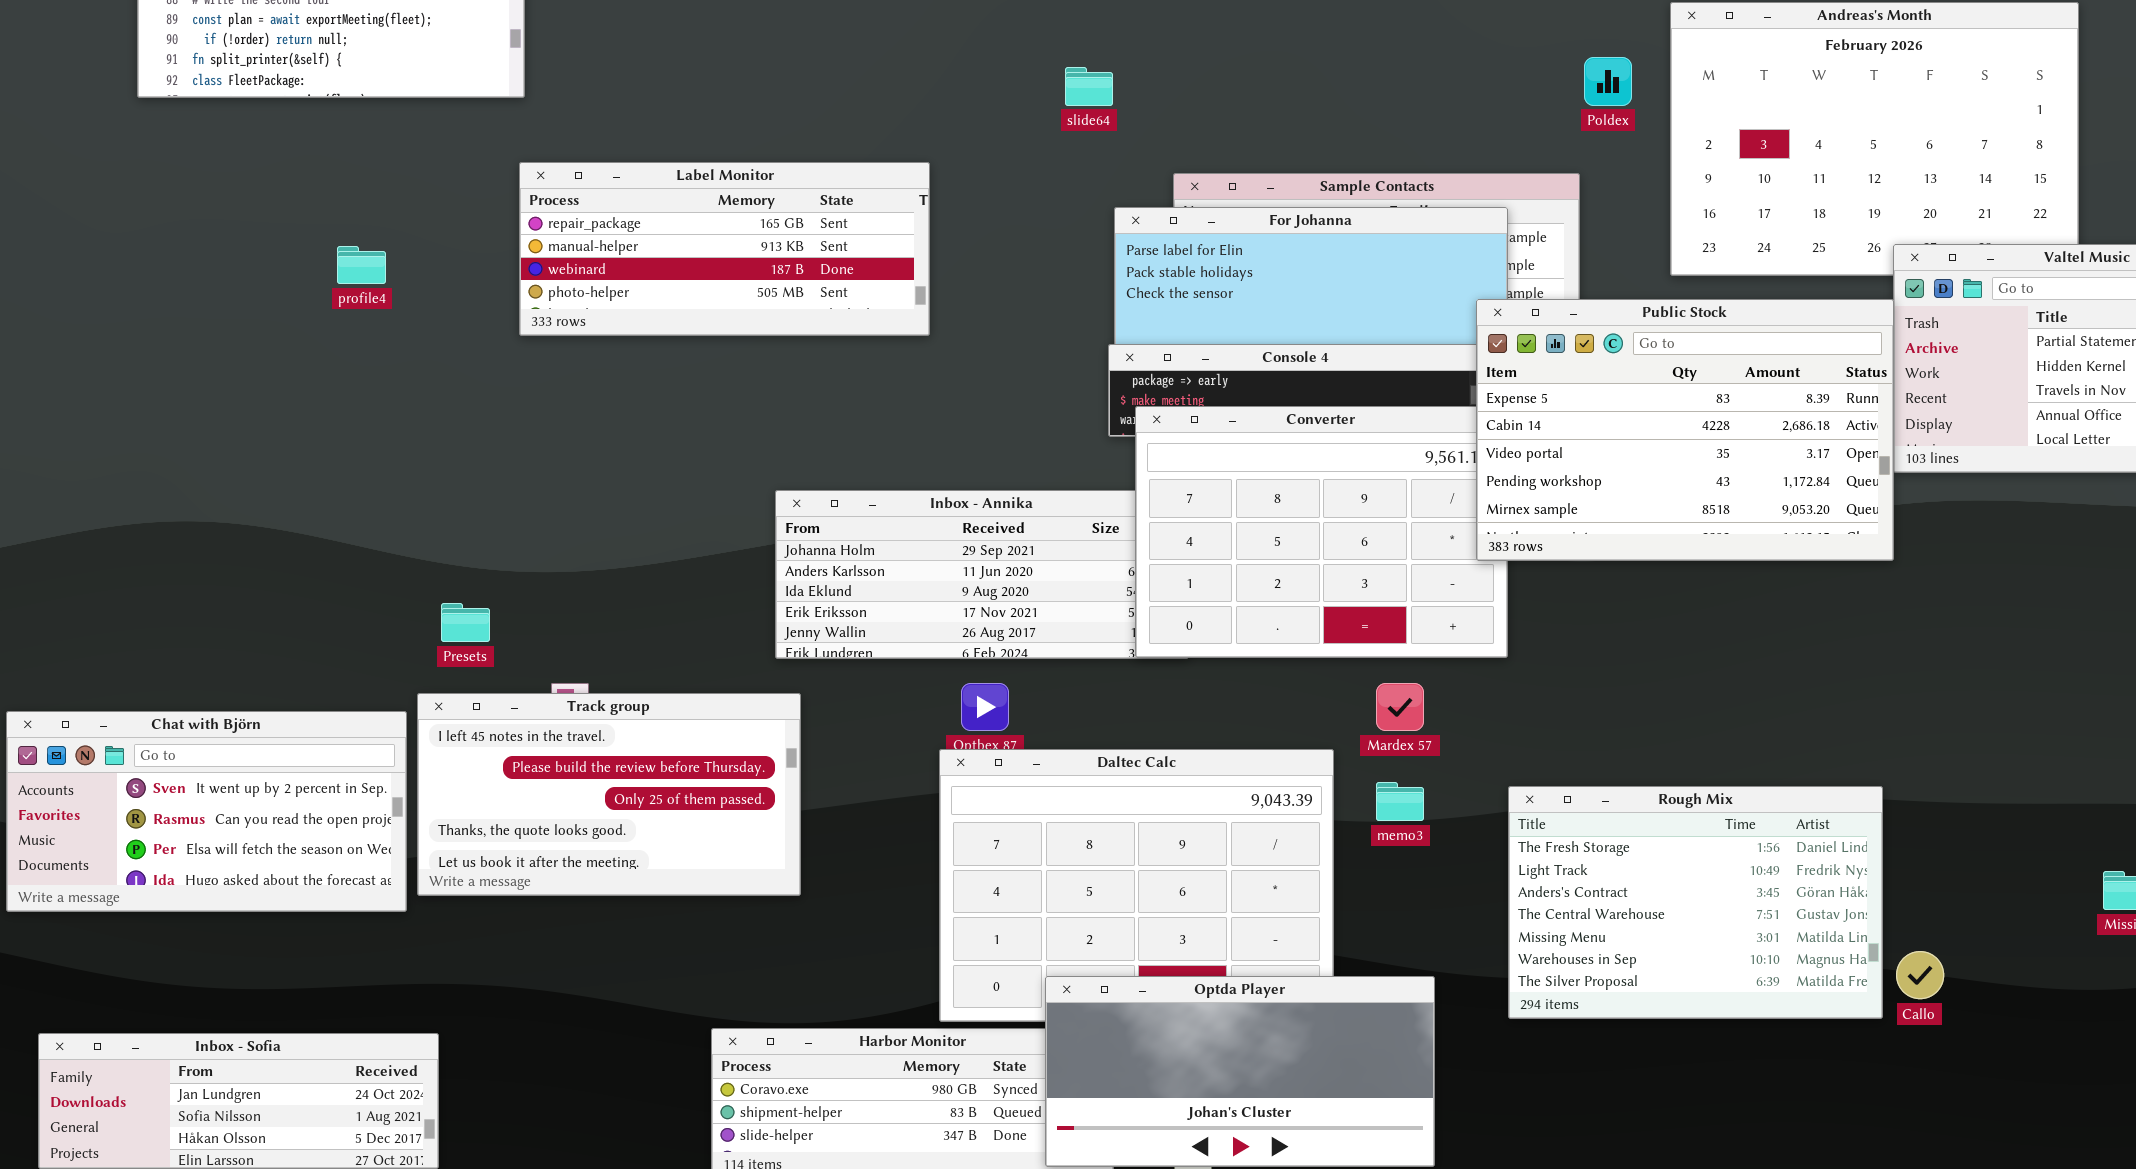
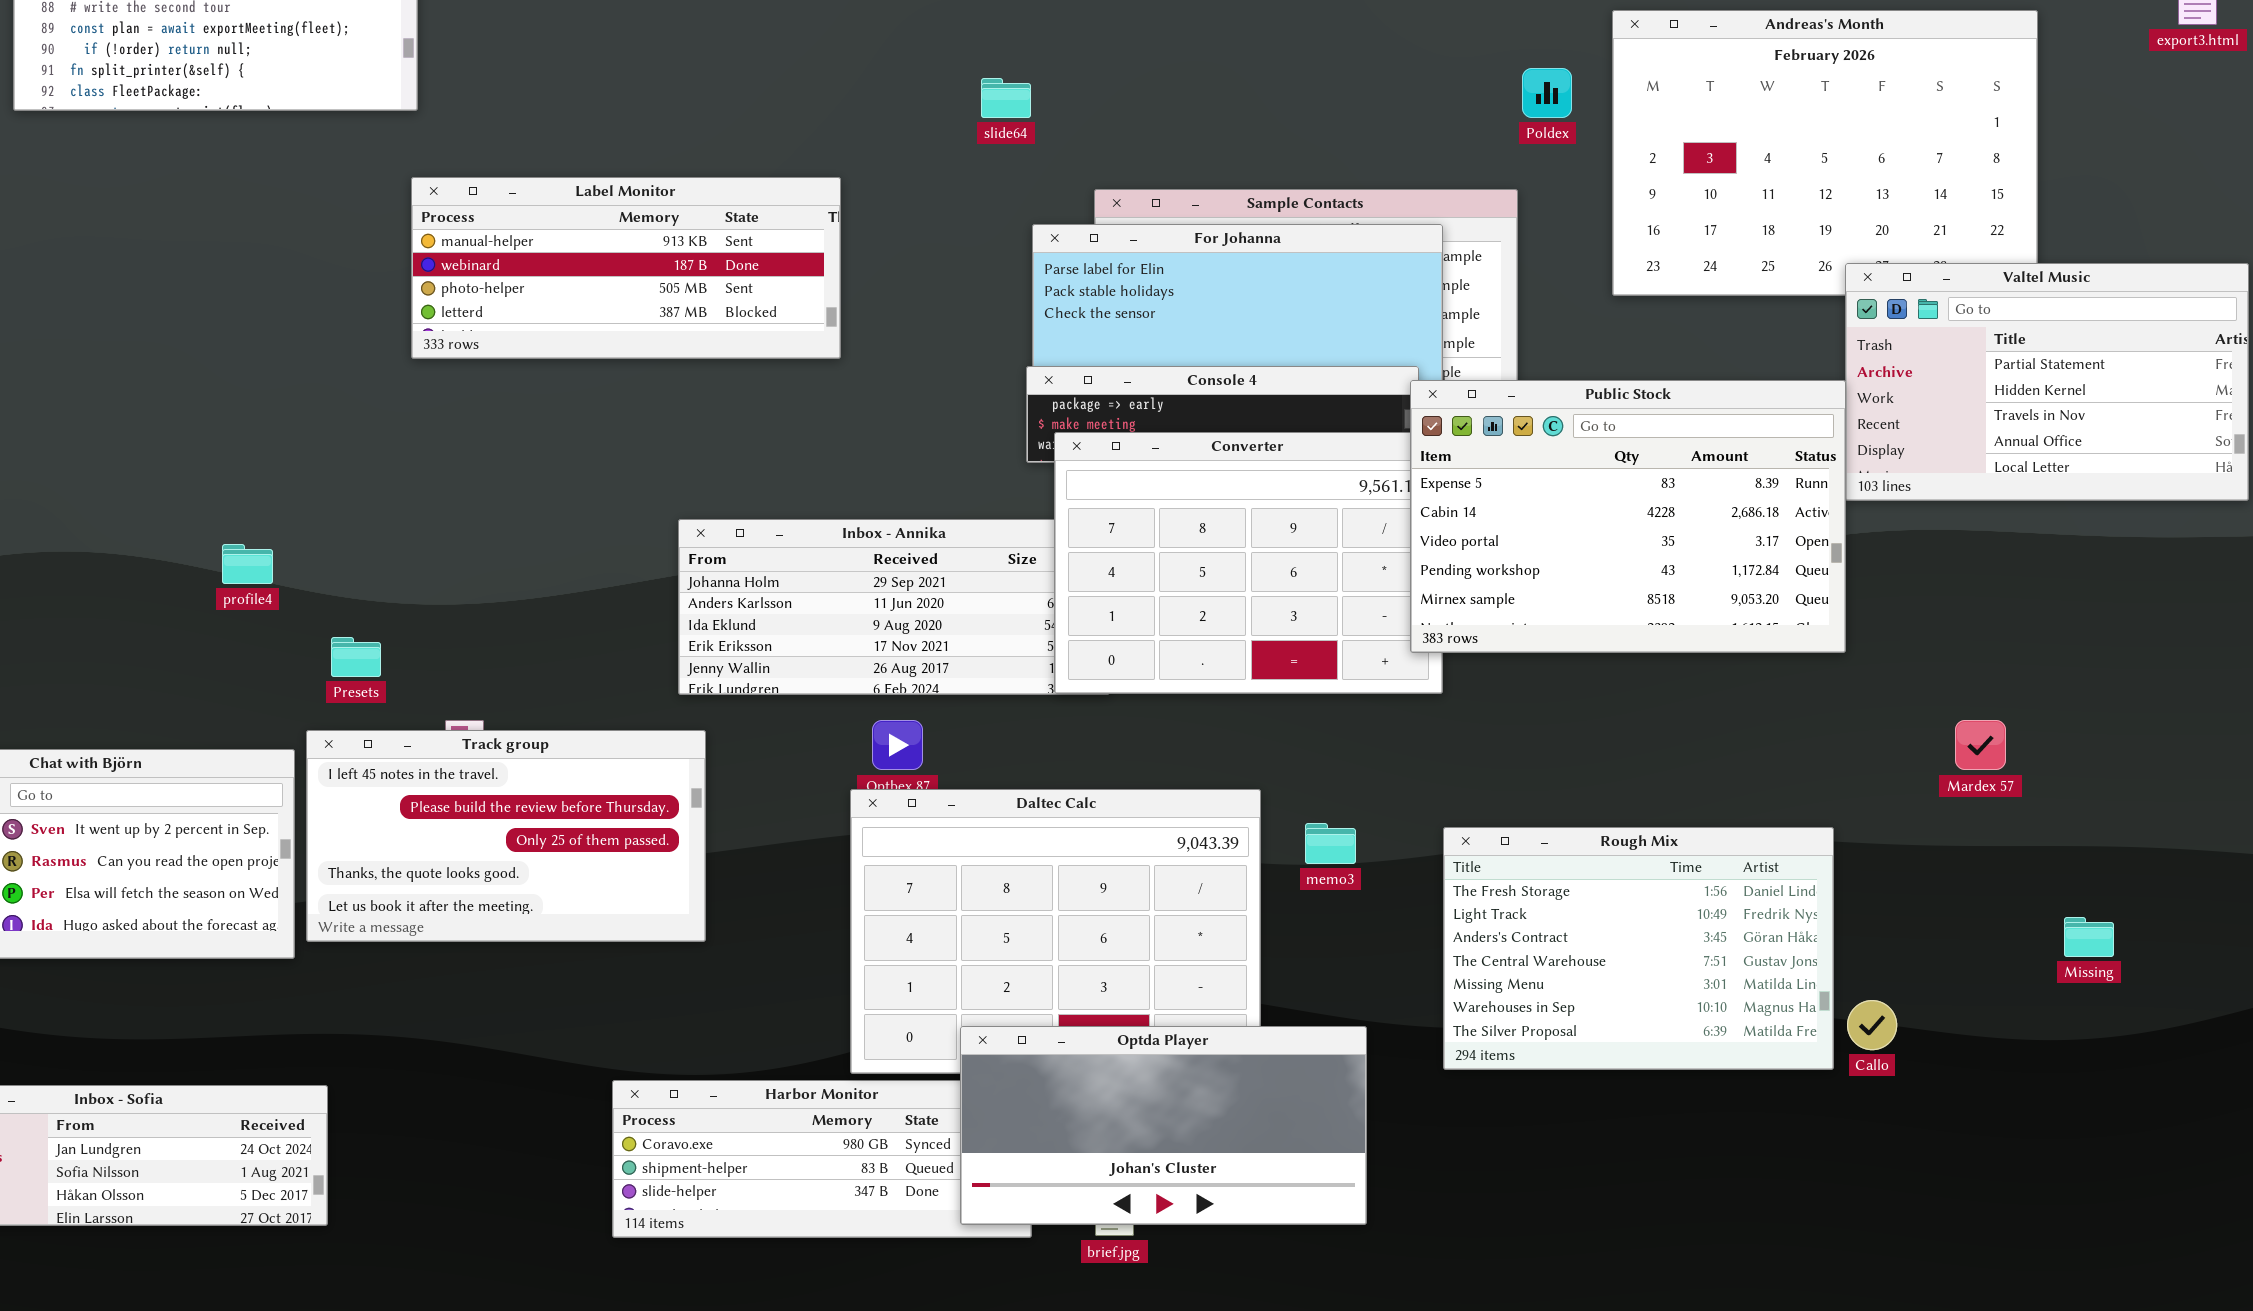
Label Monitor: [519,162,930,336] -> [411,177,841,359], scrolled down 1 row
profile4: [337,246,386,284] -> [222,544,273,584], moved
Public Stock: [1476,299,1894,561] -> [1410,380,1846,653], moved
Mardex 57: [1376,683,1424,731] -> [1955,720,2006,770], moved

